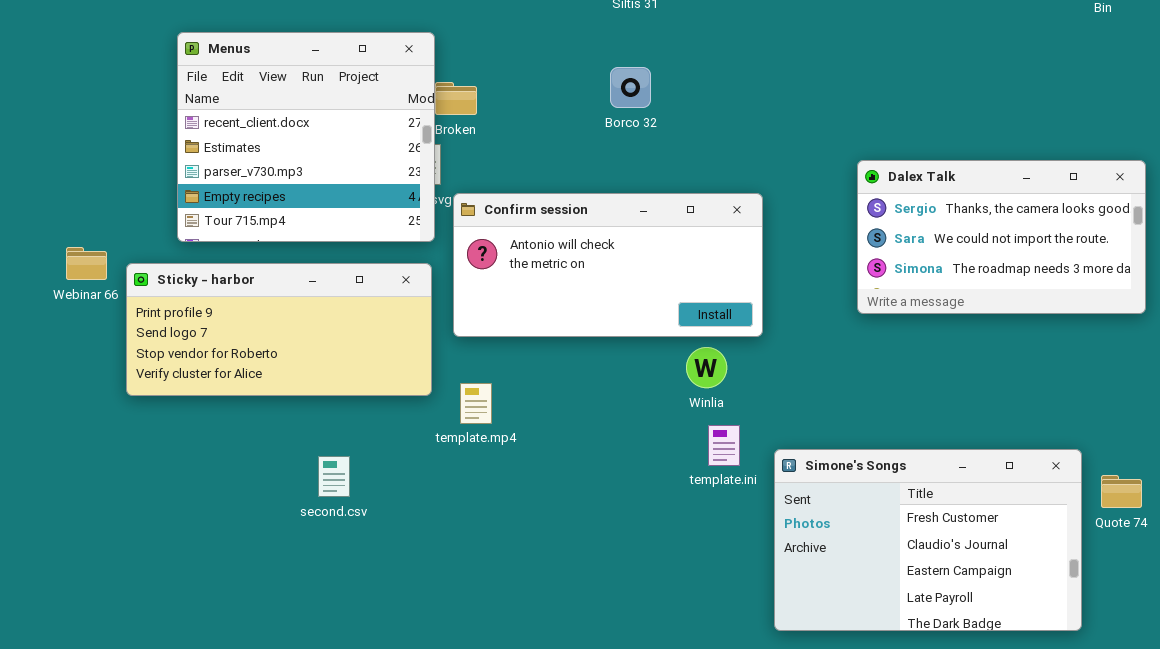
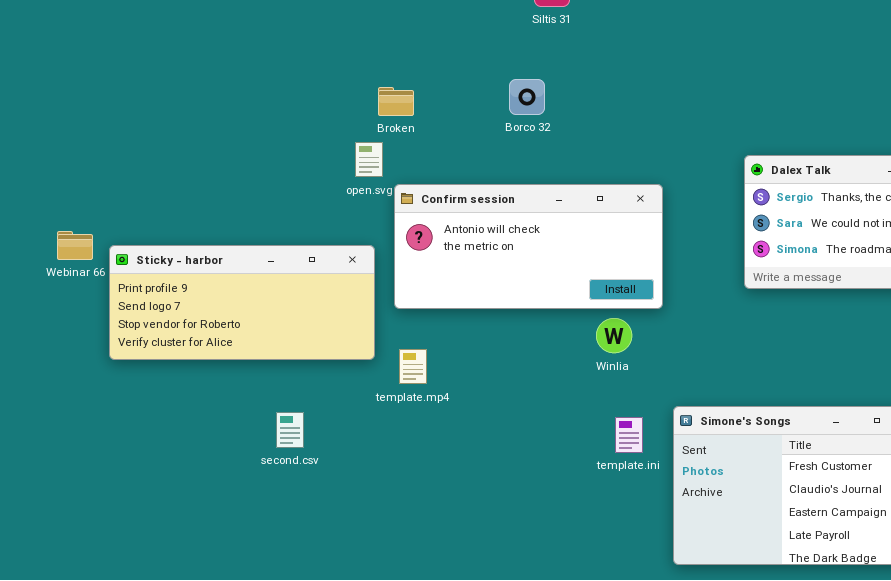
Menus: [177,32,435,242] -> none, closed
Borco 32: [610,67,651,108] -> [509,79,545,115], moved
template.ini: [708,425,740,466] -> [615,417,643,453], moved

